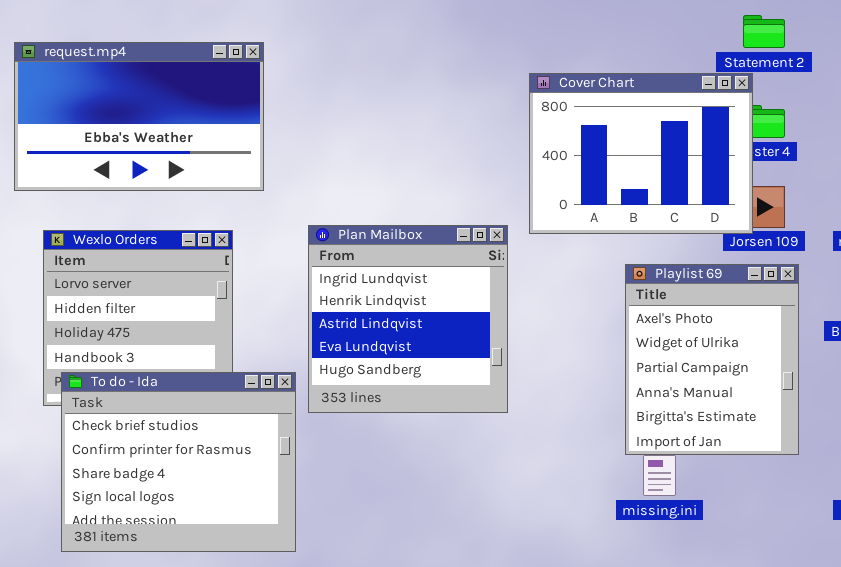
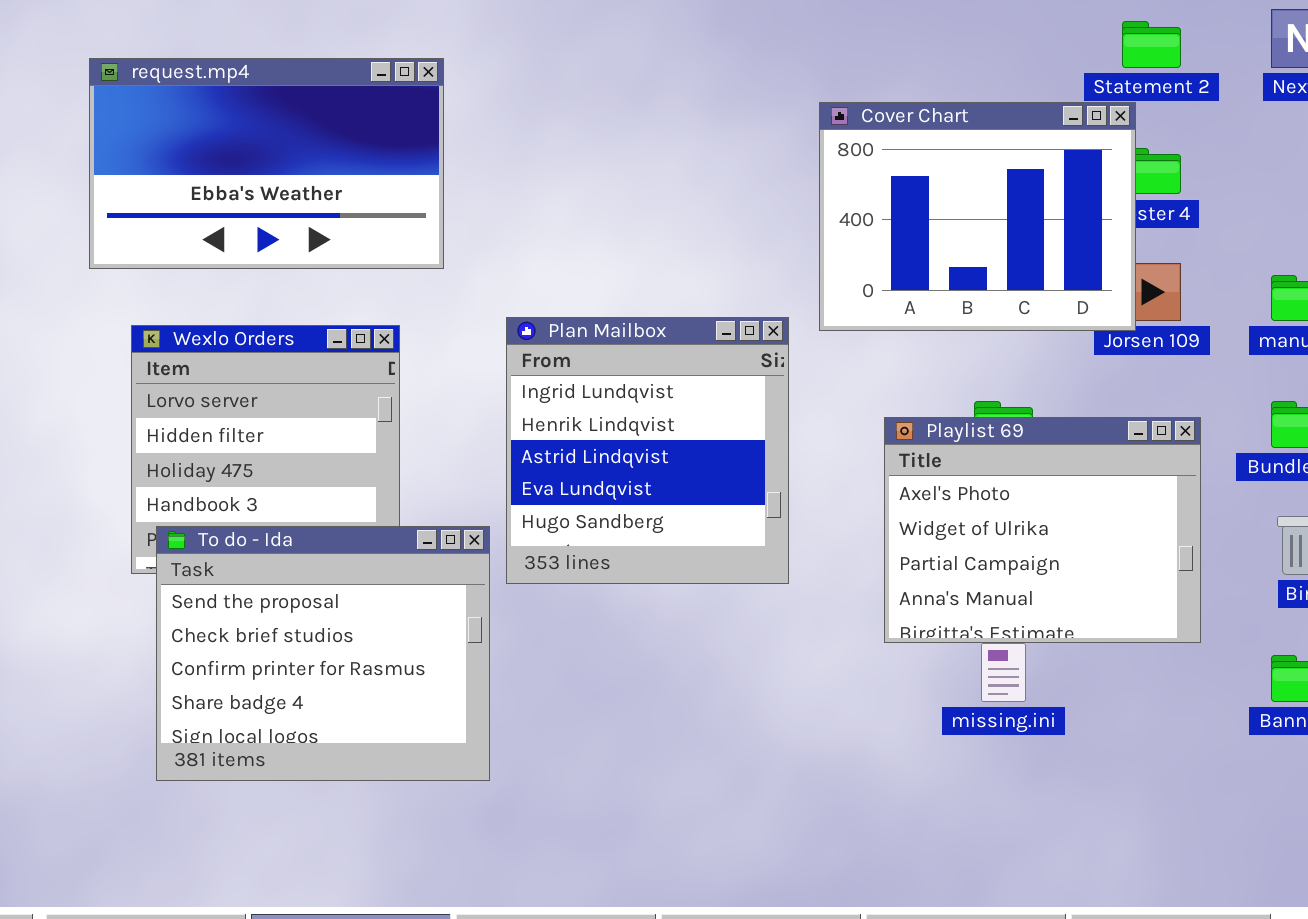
Playlist 69: [625,264,799,455] -> [884,417,1201,643], resized
To do - Ida: [61,372,296,552] -> [156,526,490,781], scrolled up 1 row

